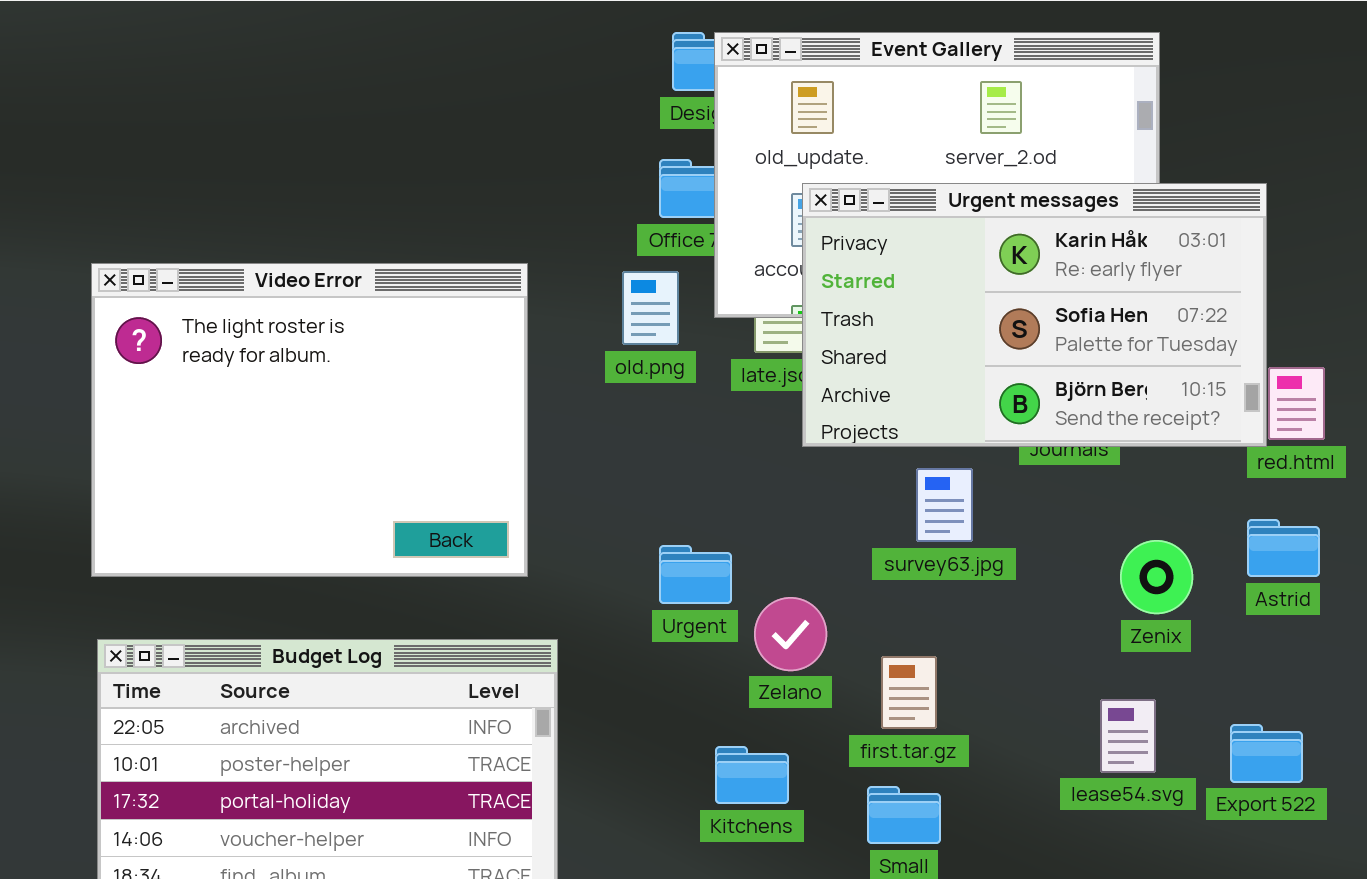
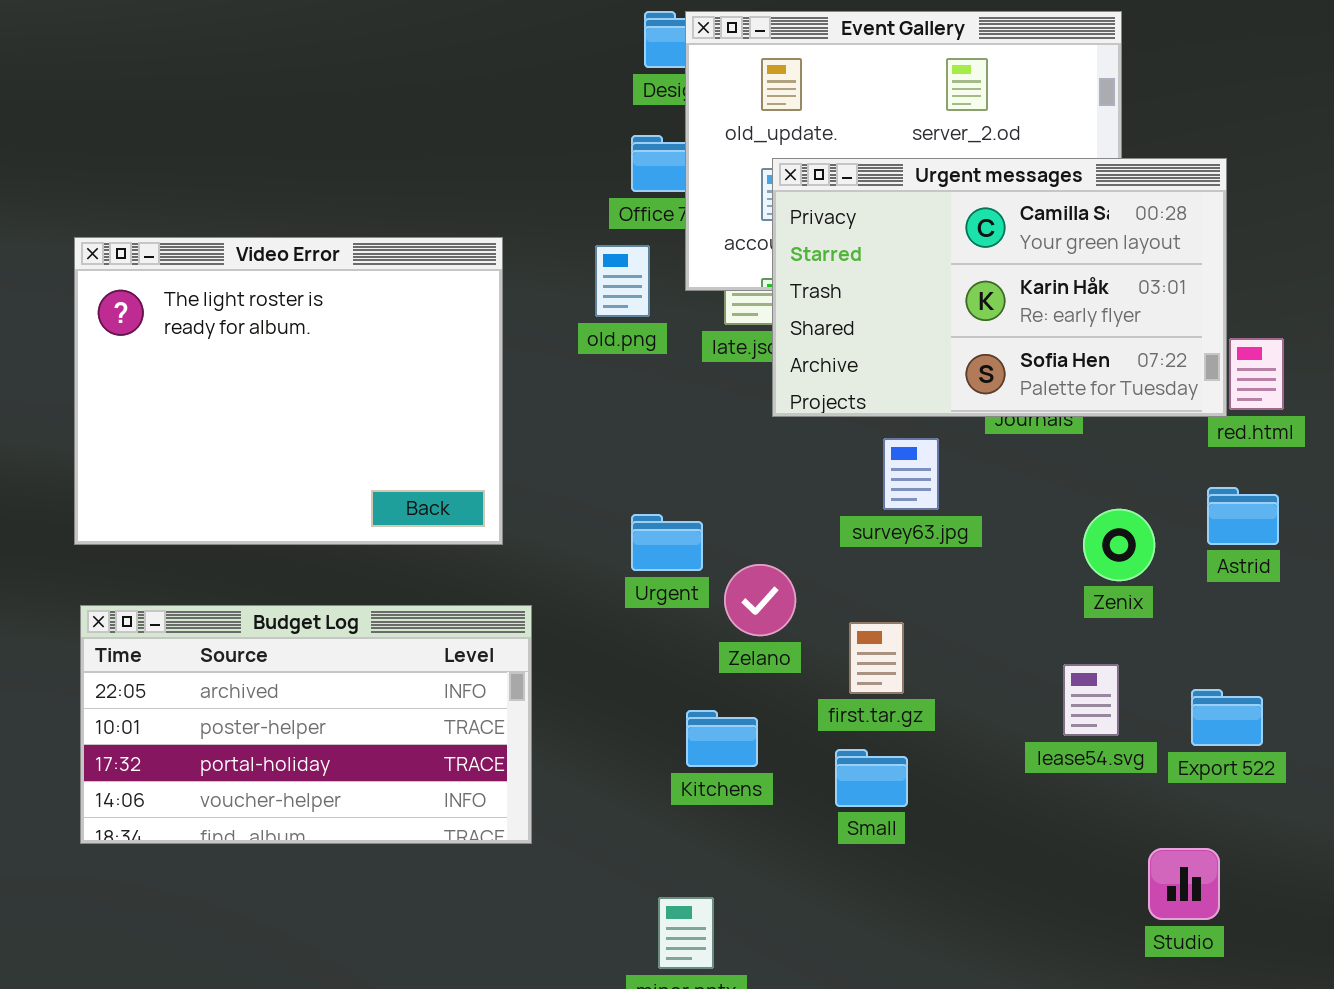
Urgent messages: [802,183,1267,447] -> [772,158,1227,417], scrolled up 1 row

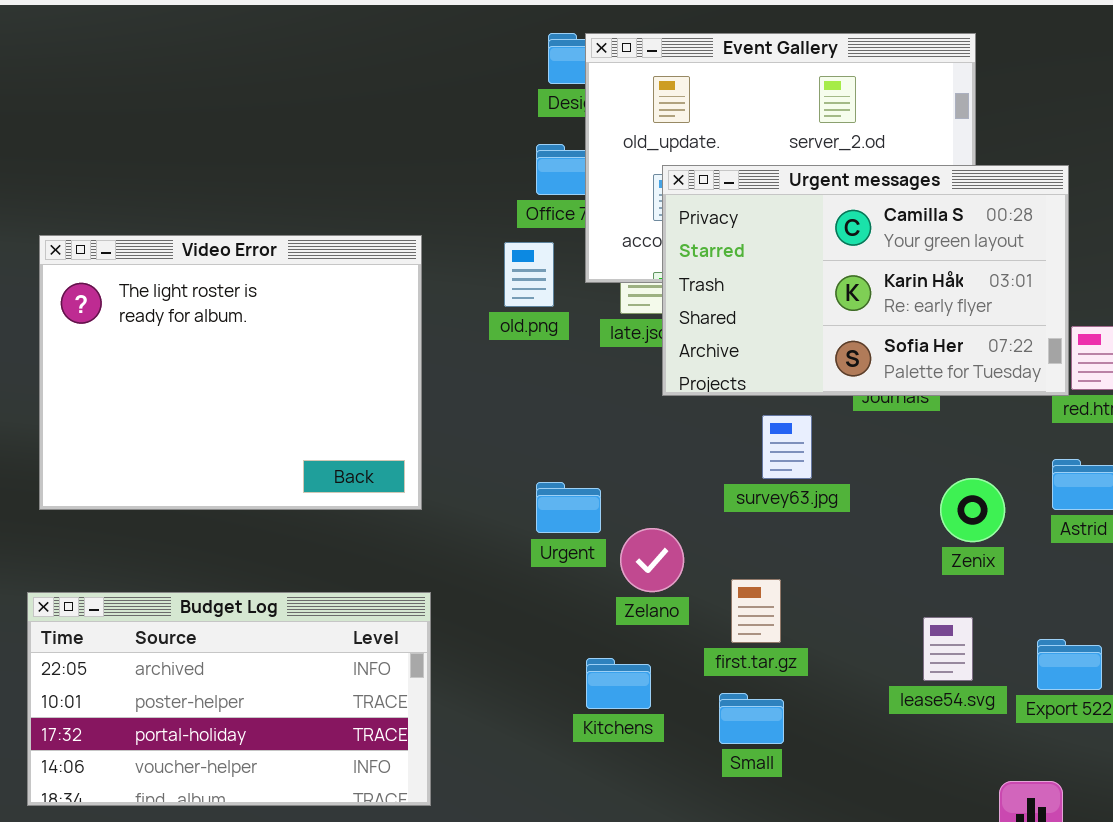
Budget Log: [80,605,532,844] -> [27,592,431,806], moved

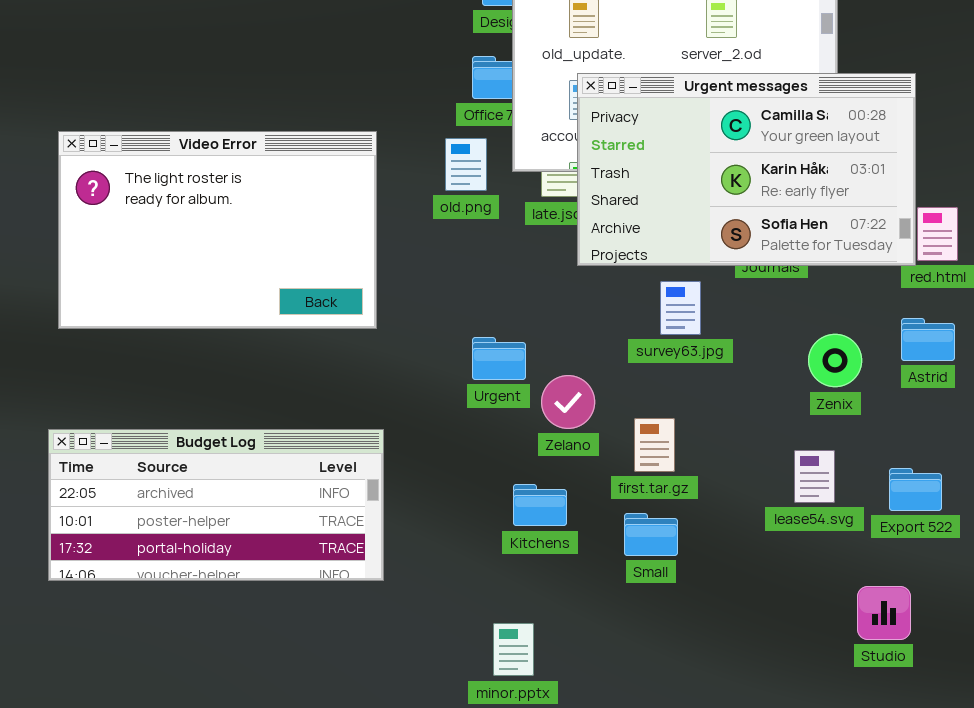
Video Error: [39,235,422,510] -> [58,131,377,329], resized
Budget Log: [27,592,431,806] -> [48,429,384,581], resized

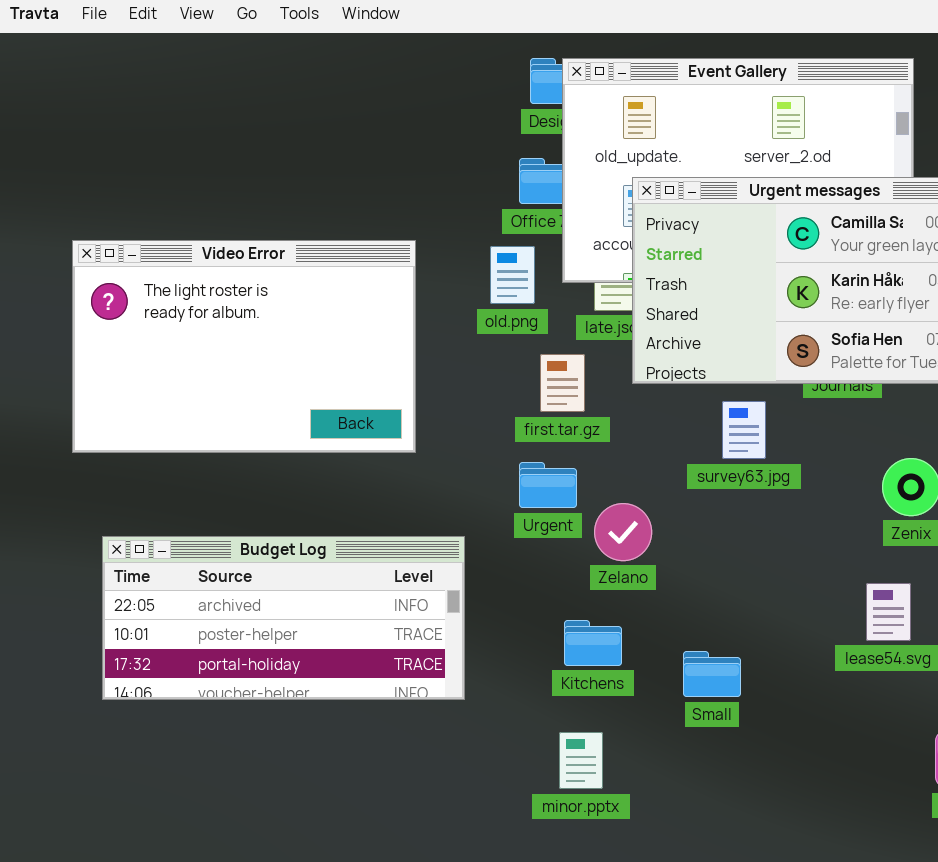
first.tar.gz: [634,418,675,472] -> [540,354,585,412], moved
Budget Log: [48,429,384,581] -> [102,536,465,700], moved
minor.pptx: [493,623,534,676] -> [559,732,603,789], moved

